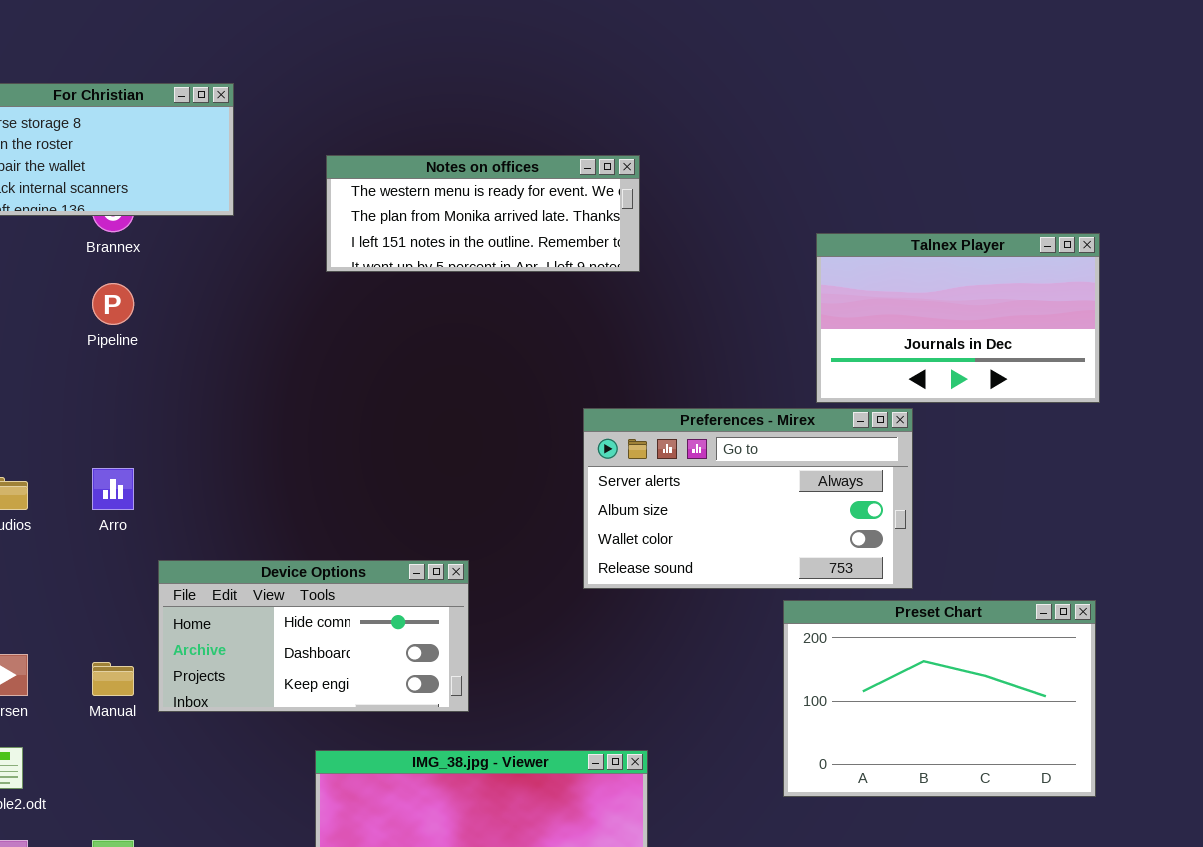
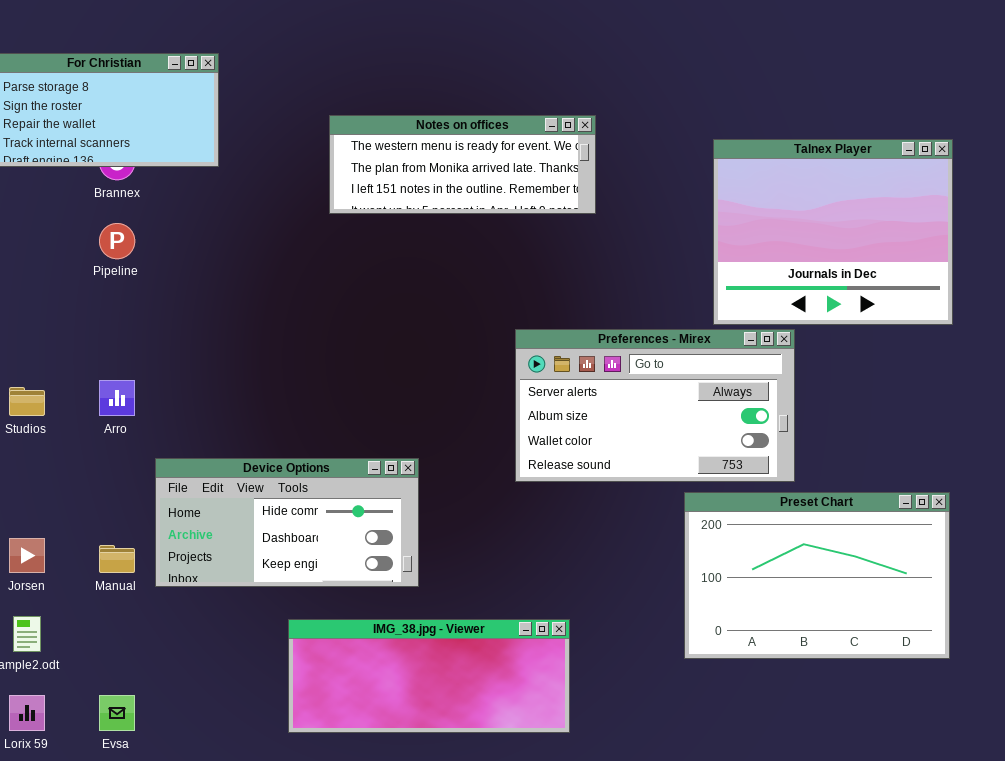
Notes on offices: [326,155,640,272] -> [329,115,596,214], moved
Talnex Player: [816,233,1100,403] -> [713,139,953,325], resized

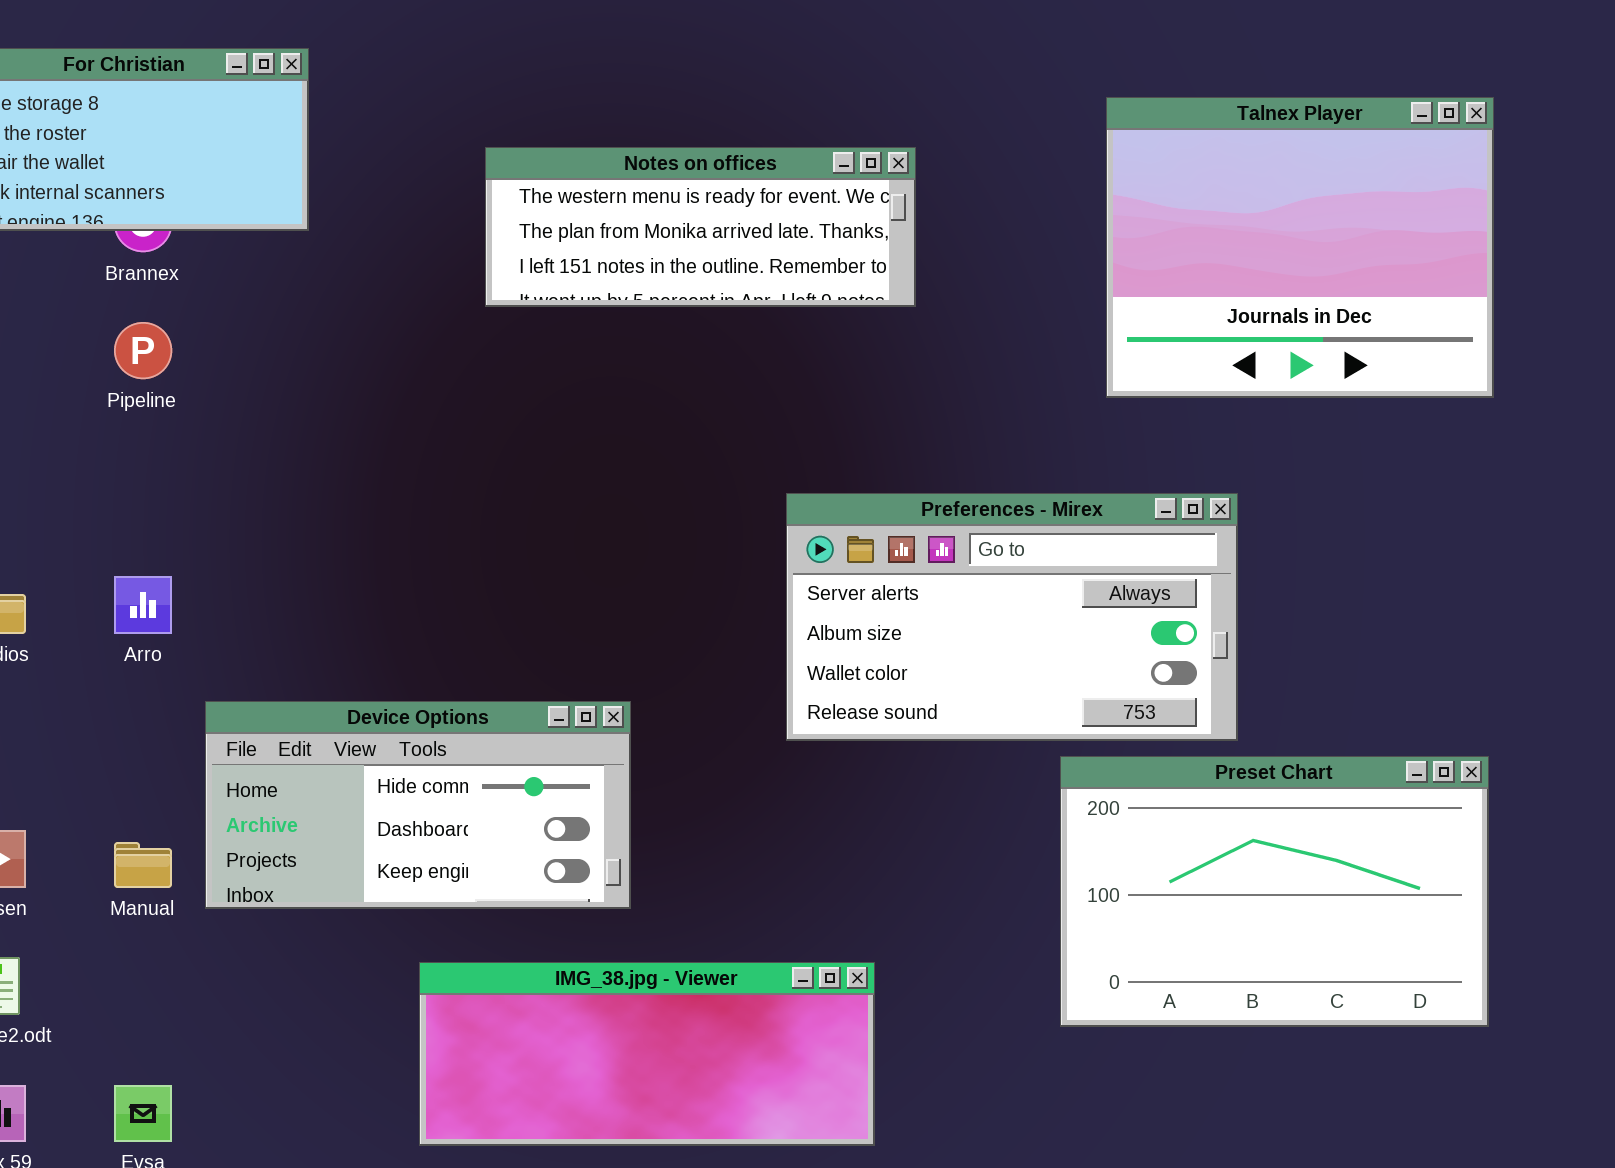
Talnex Player: [713,139,953,325] -> [1106,97,1494,398], moved

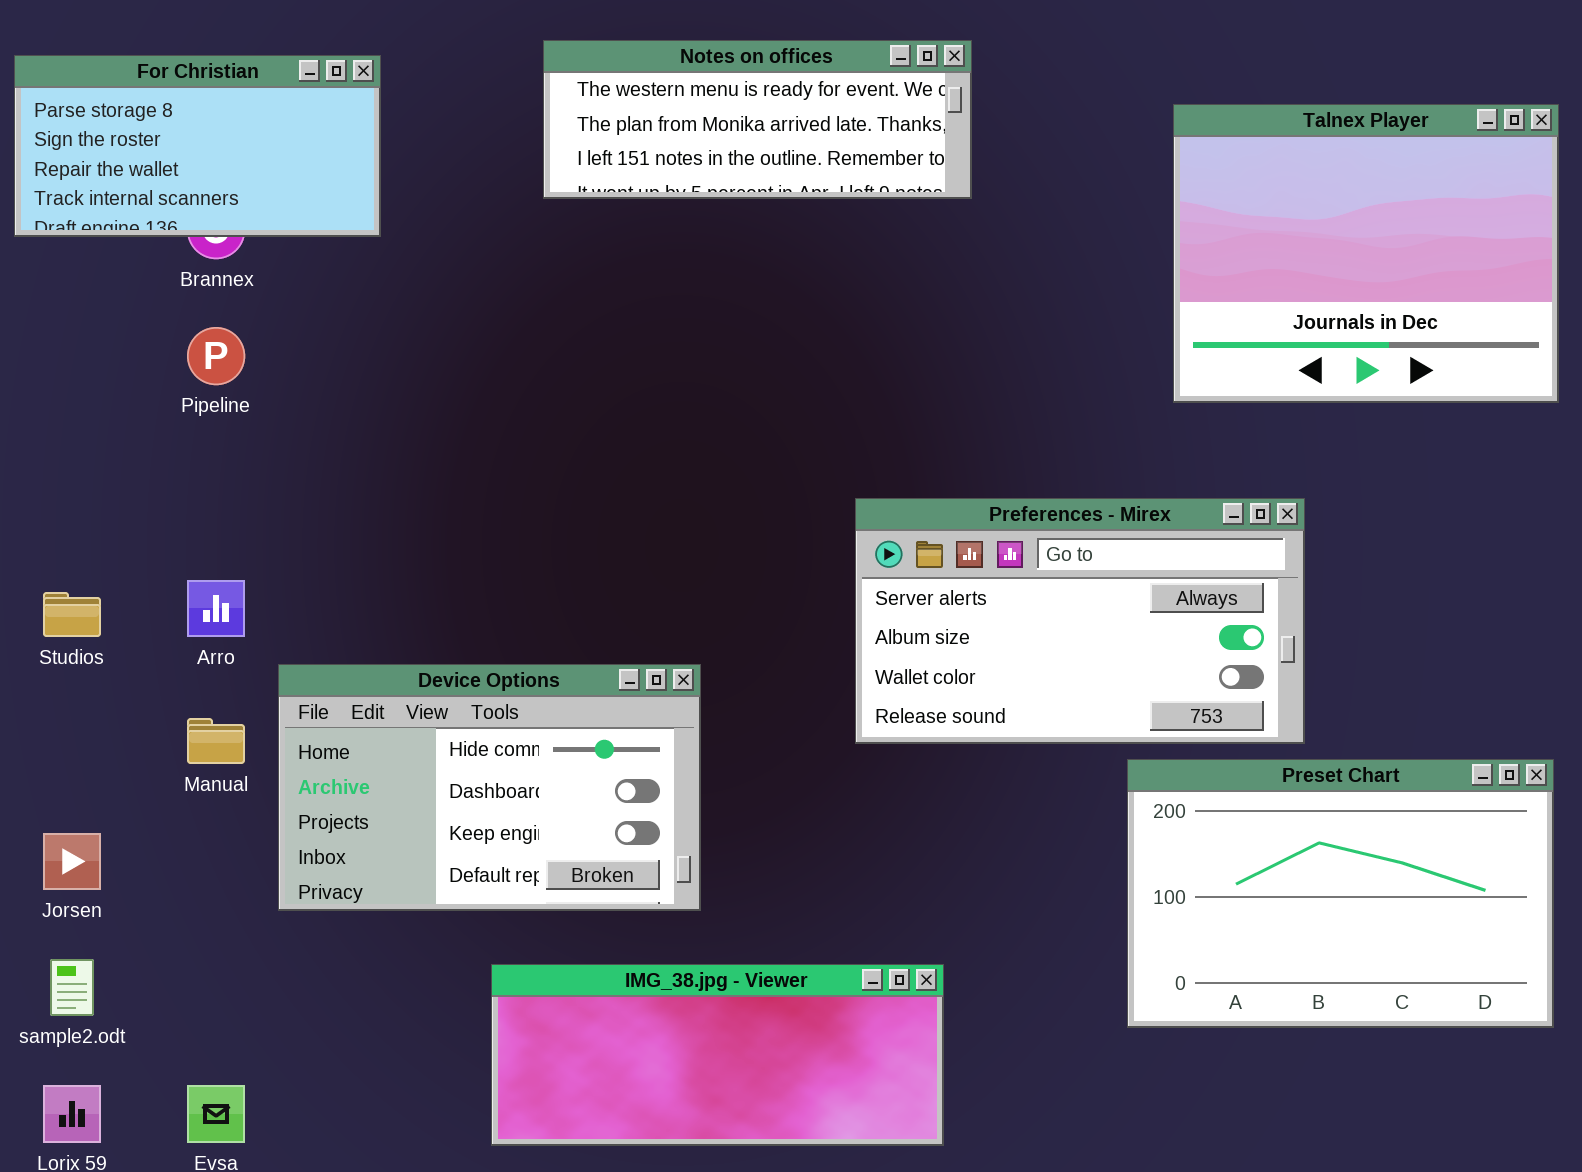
Notes on offices: [485,147,916,307] -> [543,40,972,199], moved
Device Options: [205,701,631,909] -> [278,664,701,911], resized
Manual: [114,842,172,888] -> [187,718,245,764], moved

